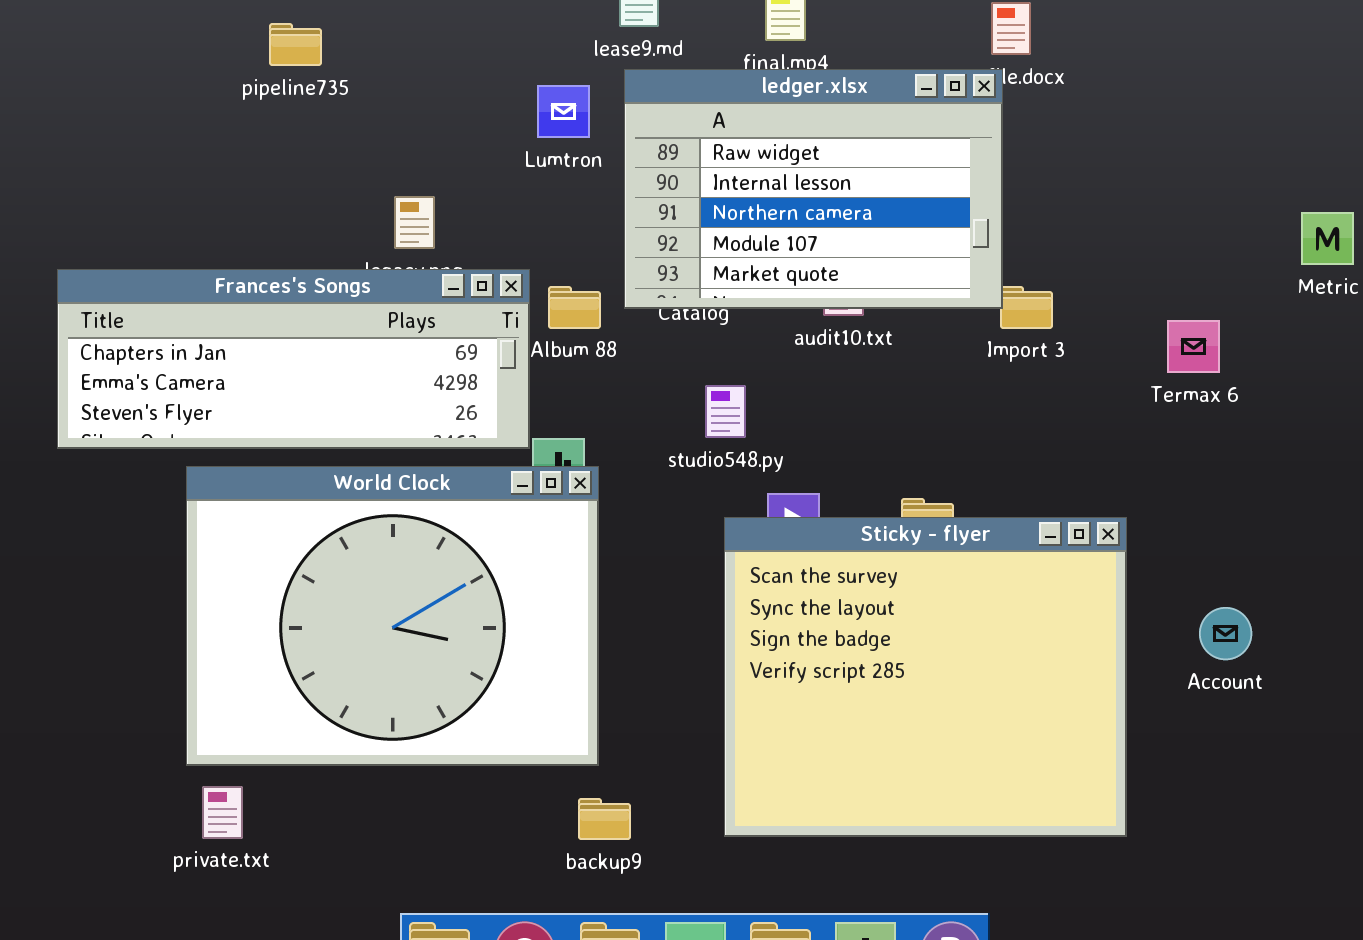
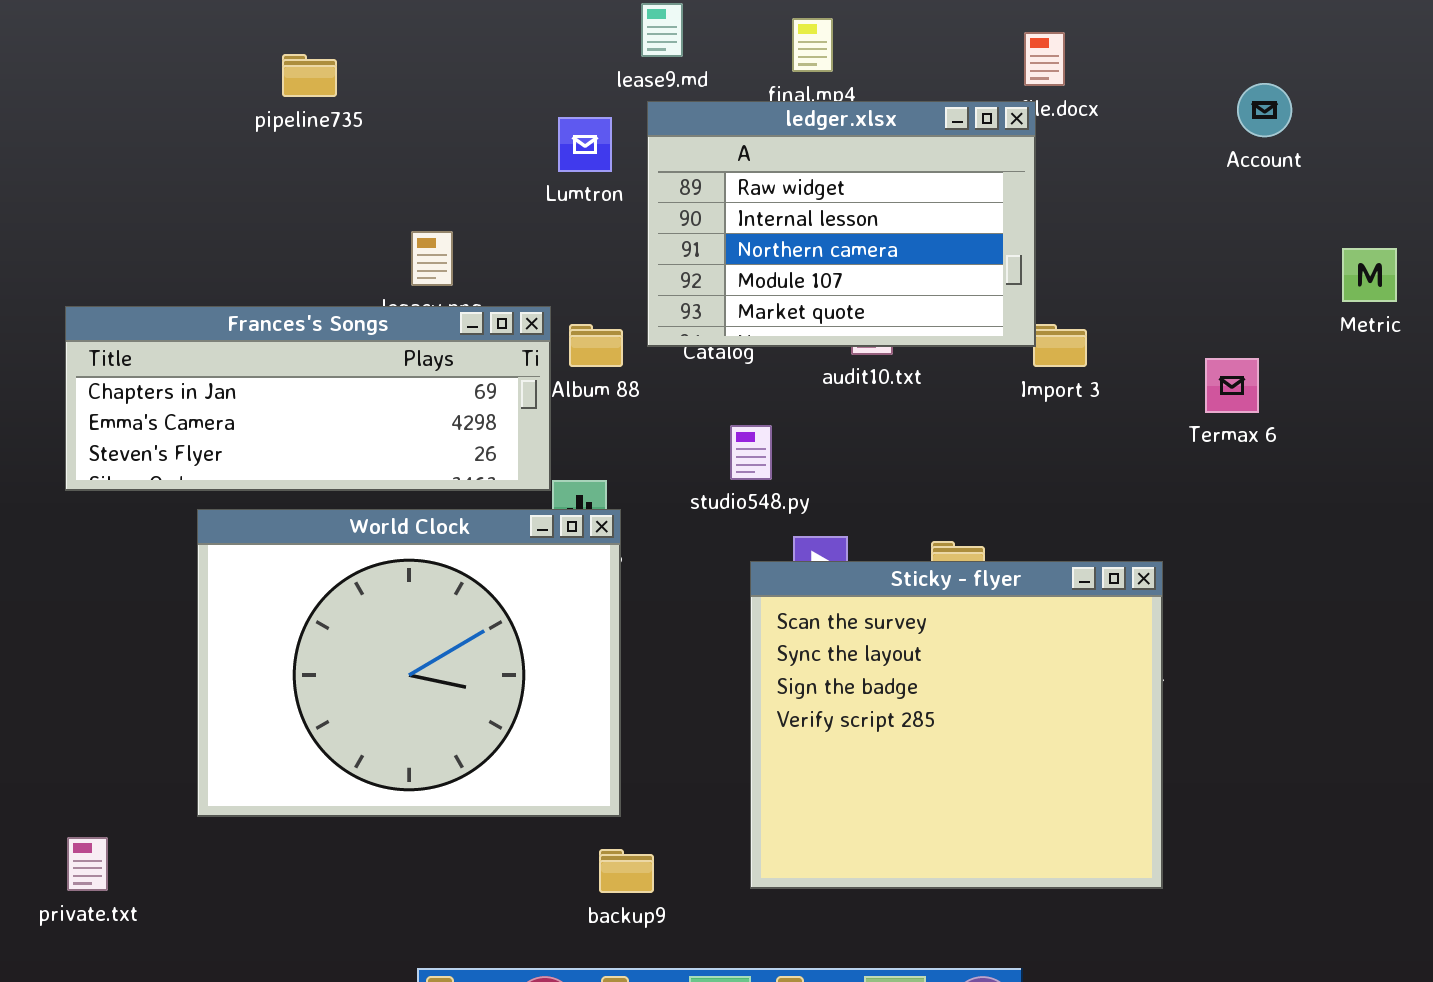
Account: [1199,607,1252,660] -> [1237,83,1292,137], moved
private.txt: [202,786,243,839] -> [67,837,108,891], moved

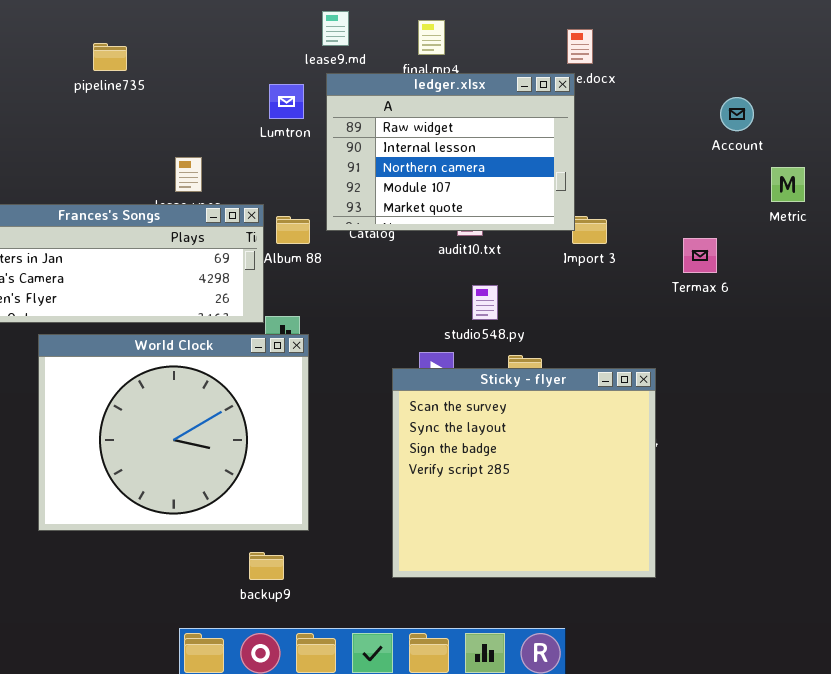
Account: [1237,83,1292,137] -> [720,97,754,131], moved
studio548.py: [730,425,772,480] -> [472,285,498,320], moved
backup9: [599,849,654,893] -> [249,552,284,580], moved

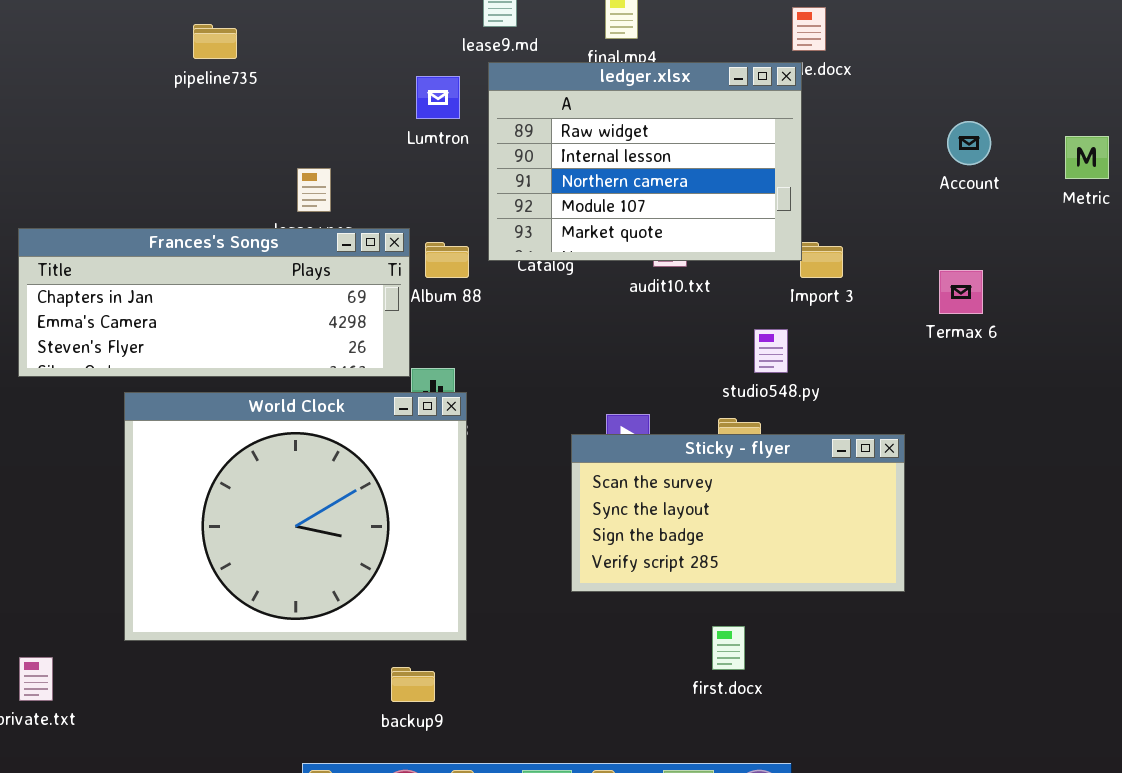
Account: [720,97,754,131] -> [947,121,991,165], moved
Metric: [771,167,805,202] -> [1065,136,1109,179], moved
studio548.py: [472,285,498,320] -> [754,329,788,373], moved
Sticky - flyer: [392,368,656,578] -> [571,434,905,592], resized

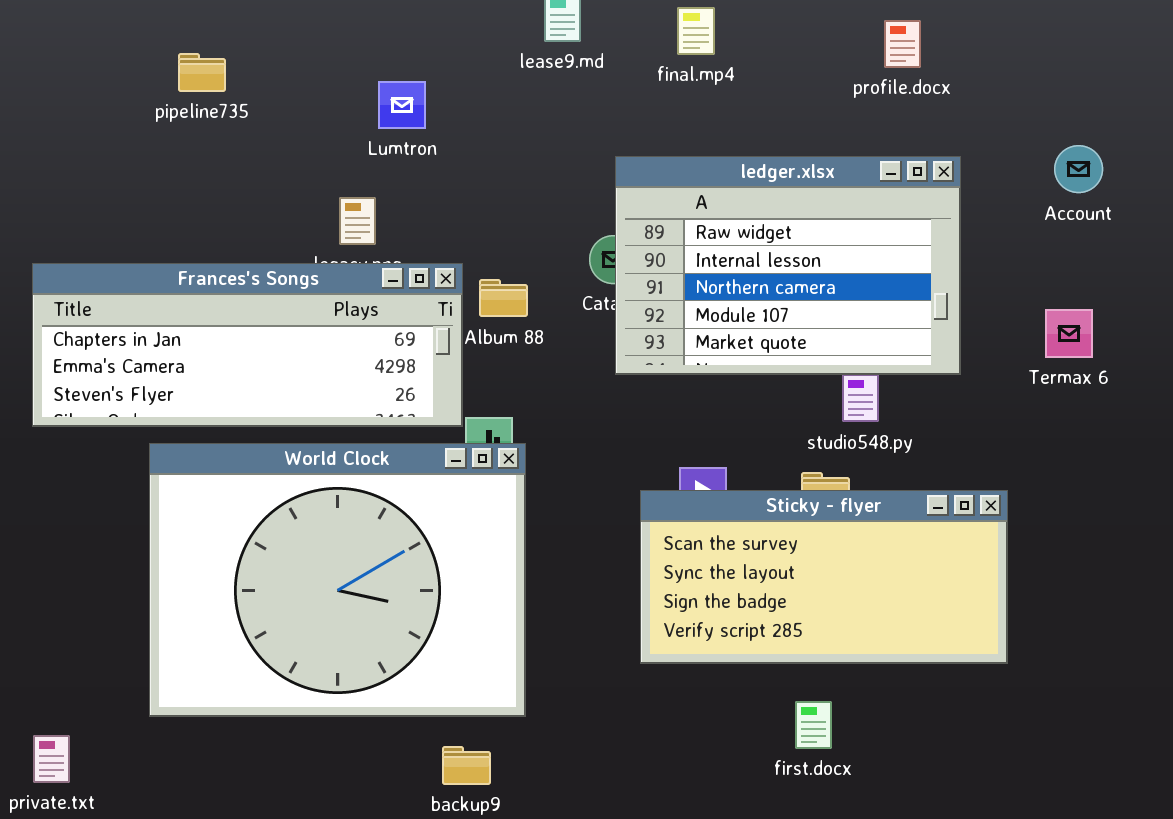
pipeline735: [193,24,237,59] -> [178,53,226,92], moved
ledger.xlsx: [488,62,802,261] -> [615,156,961,375], moved
Lumtron: [416,76,460,119] -> [378,81,426,129], moved

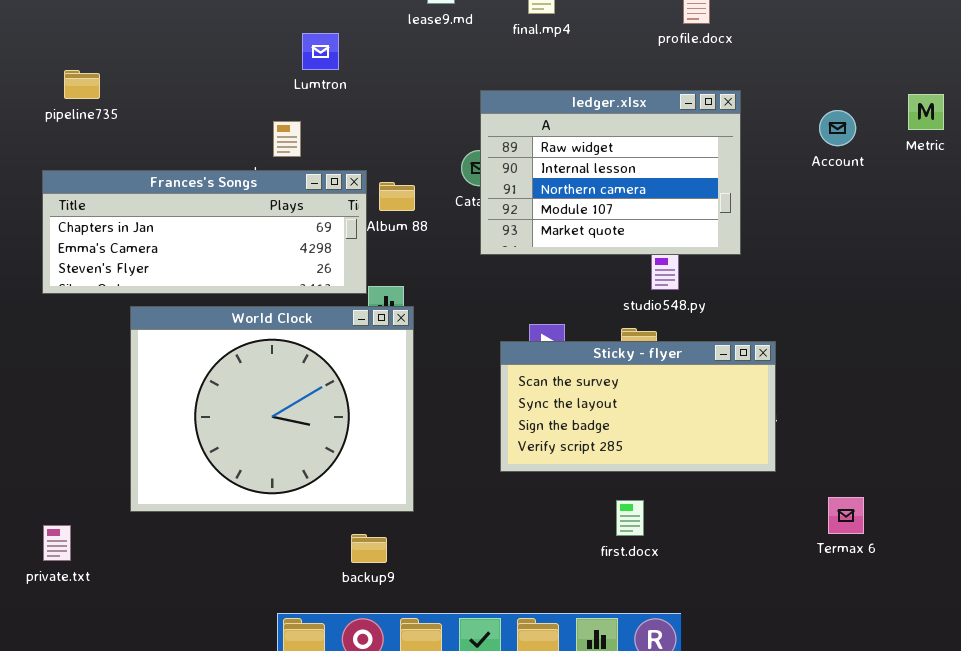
pipeline735: [178,53,226,92] -> [64,70,100,99], moved
Account: [1054,145,1103,193] -> [819,110,856,146], moved
Termax 6: [1045,309,1093,358] -> [828,497,864,534], moved

